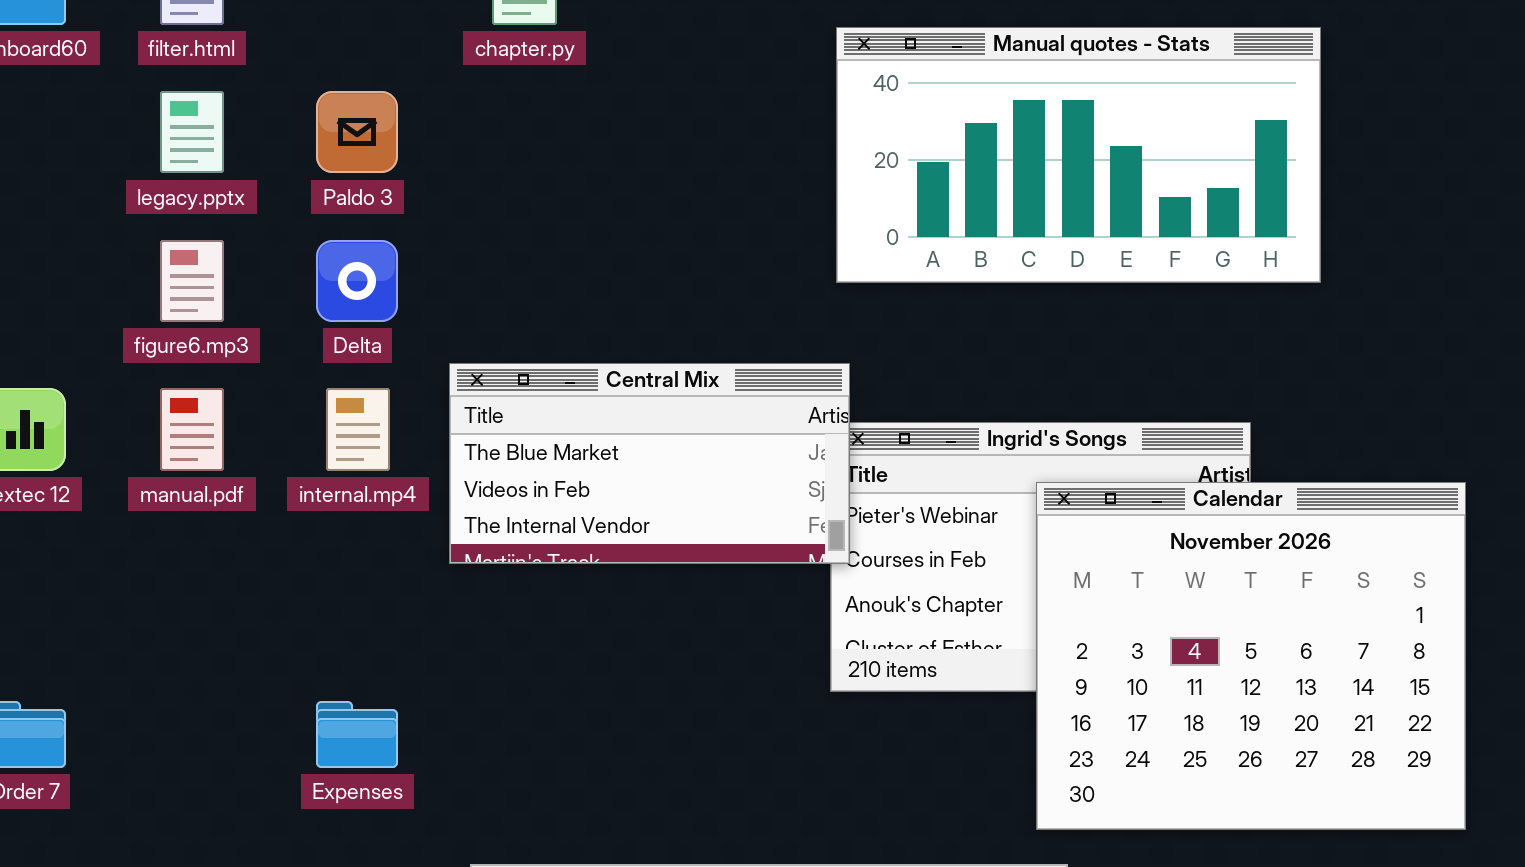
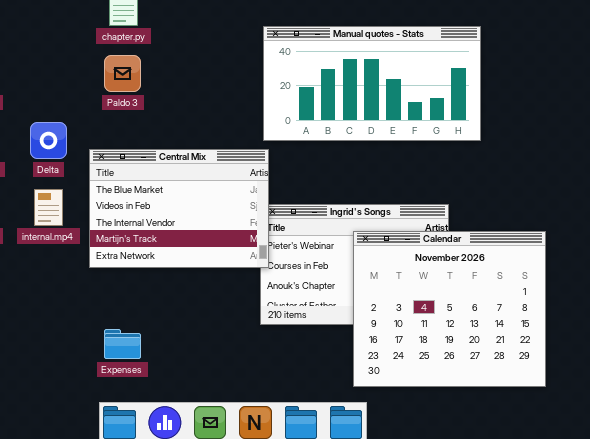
Paldo 3: [316,91,398,173] -> [104,55,141,92], moved
Central Mix: [449,363,850,564] -> [89,149,269,268], resized
Expenses: [316,701,398,768] -> [104,329,141,359], moved

